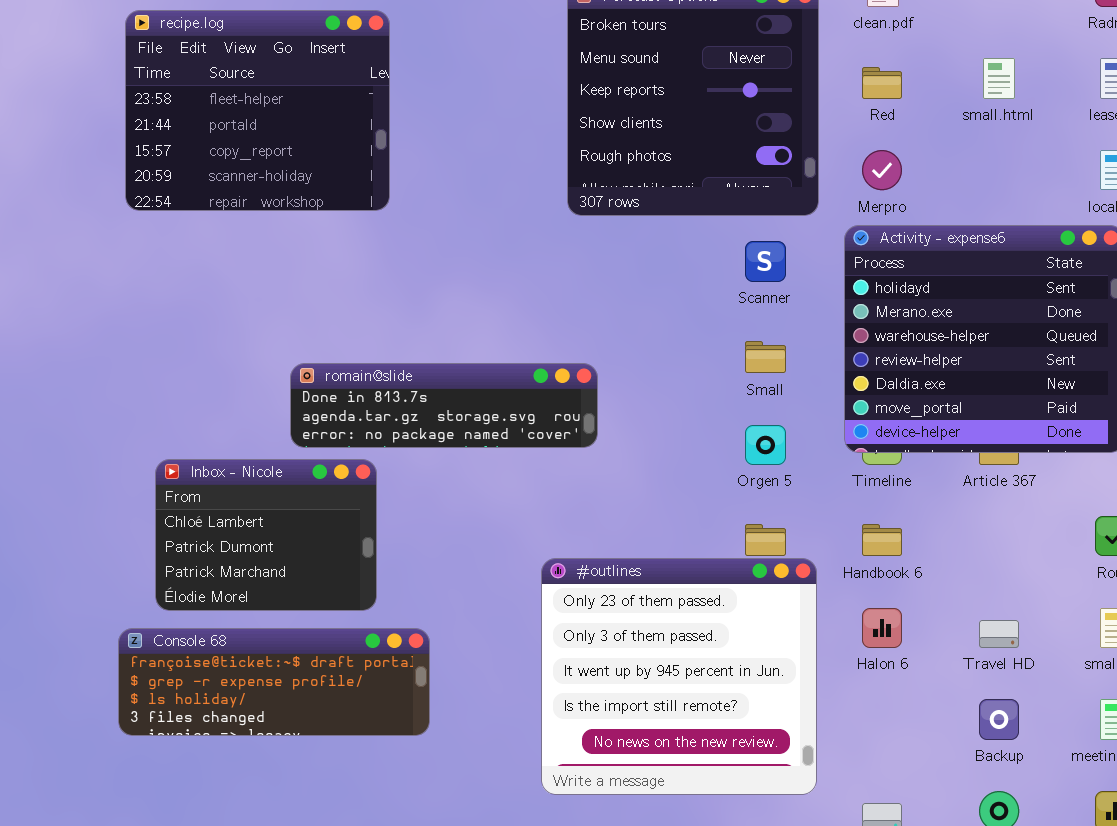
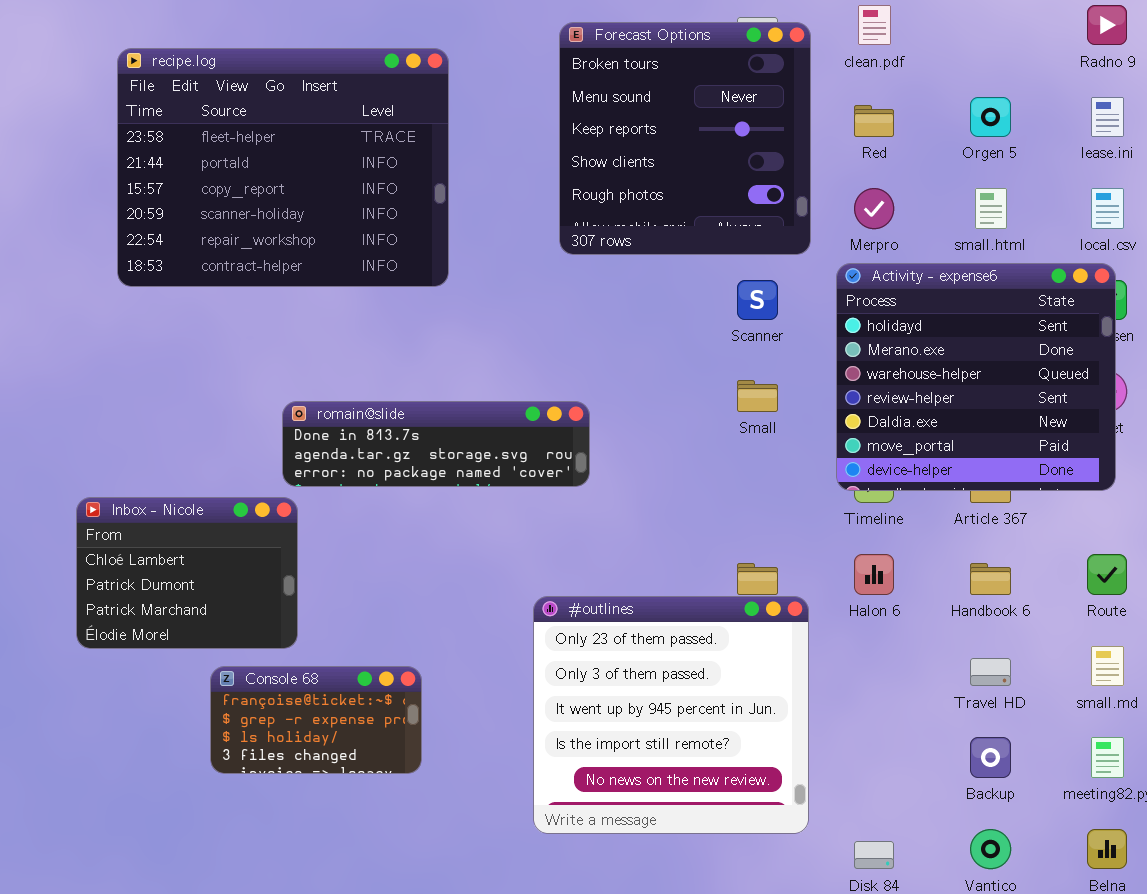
recipe.log: [125,10,390,211] -> [117,48,449,287], resized
small.html: [983,58,1015,99] -> [975,188,1007,229], moved
Orgen 5: [745,425,786,465] -> [970,97,1011,137], moved
Inbox - Nicole: [155,459,377,611] -> [76,497,298,649], moved
Handbook 6: [862,524,902,556] -> [970,563,1011,595], moved
Halon 6: [862,608,902,648] -> [854,554,894,595], moved
Console 68: [118,628,430,736] -> [210,666,422,774], resized

